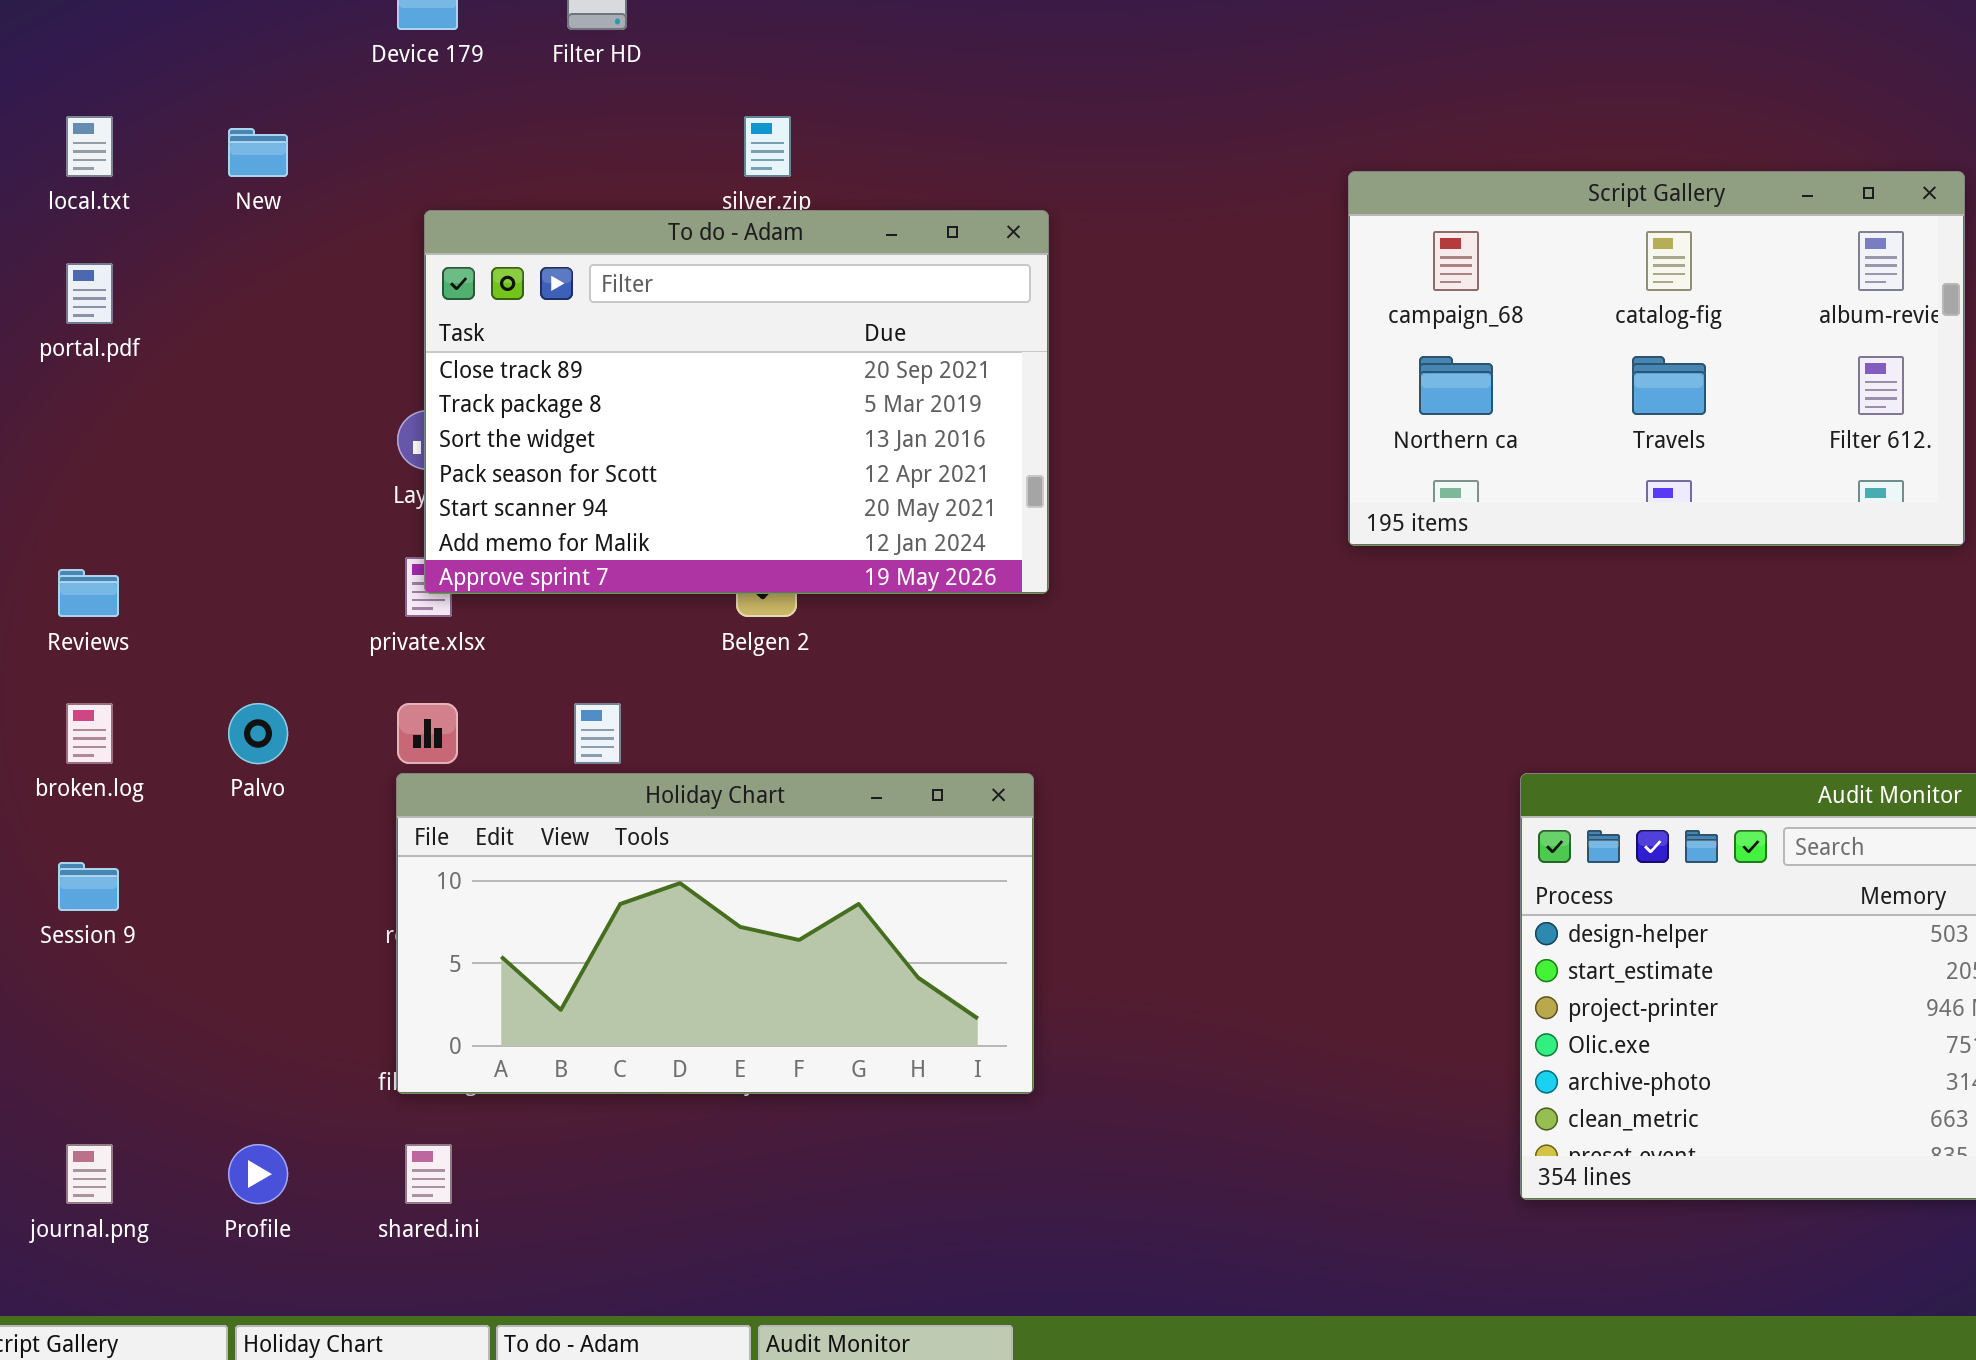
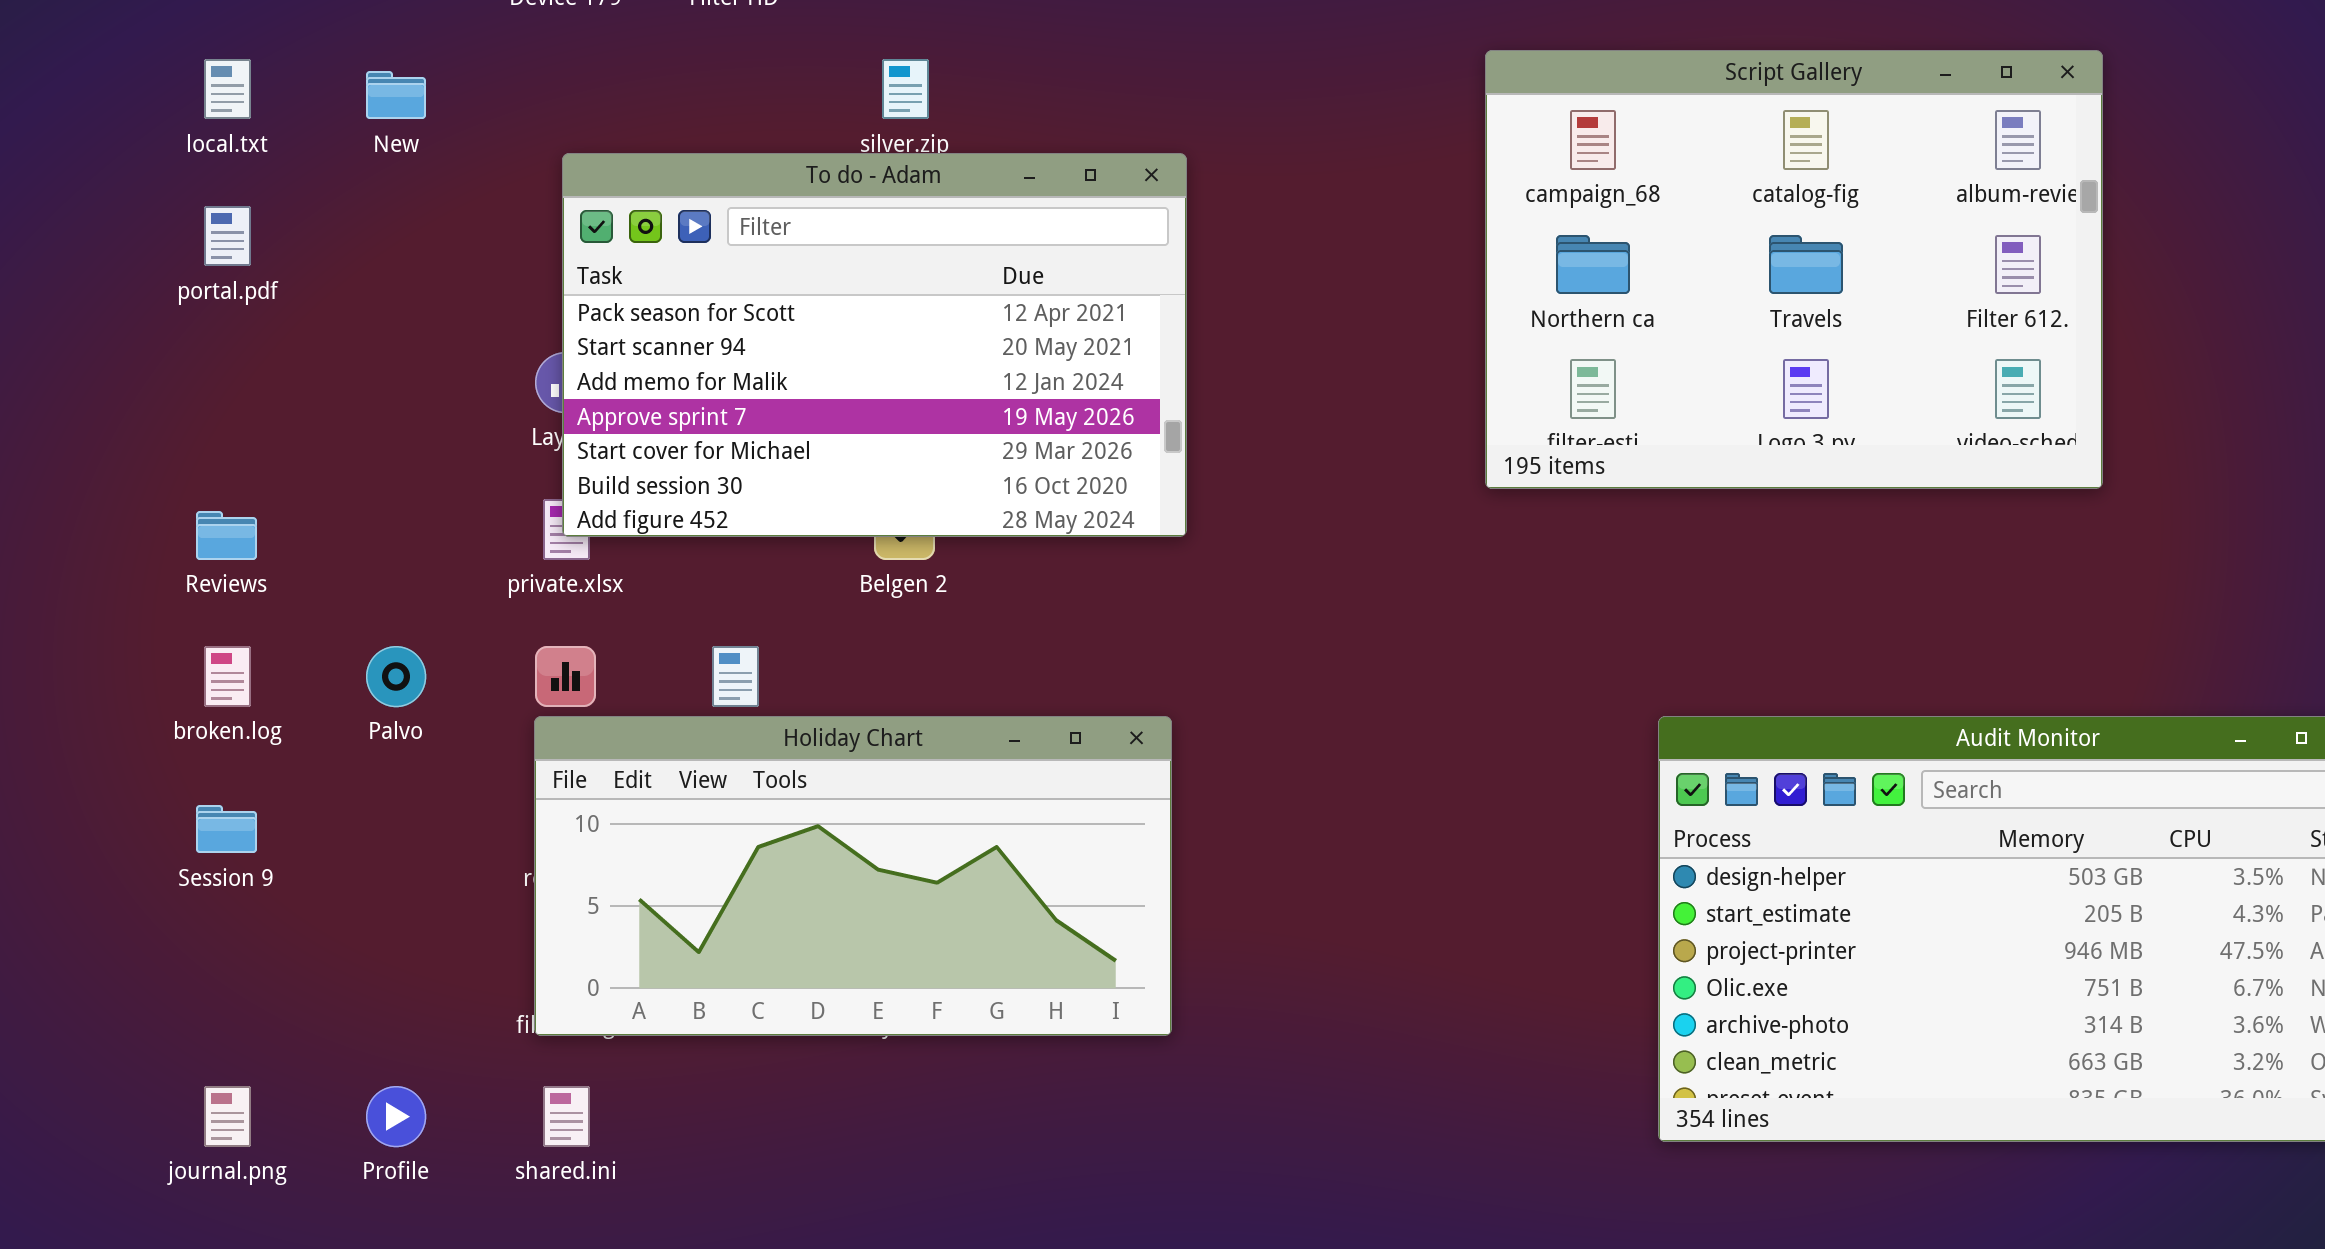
Script Gallery: [1348,171,1965,546] -> [1485,50,2103,489], resized
To do - Adam: [424,210,1049,594] -> [562,153,1187,537], scrolled down 3 rows

